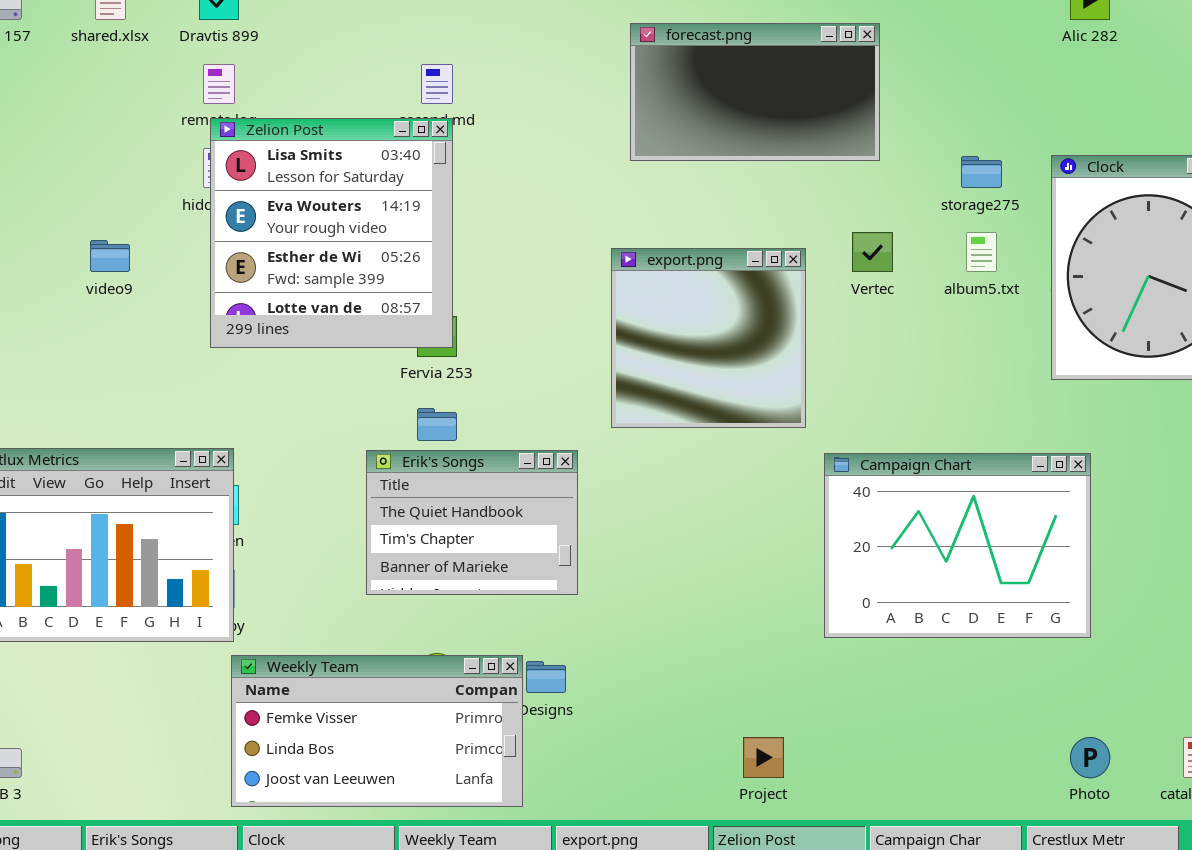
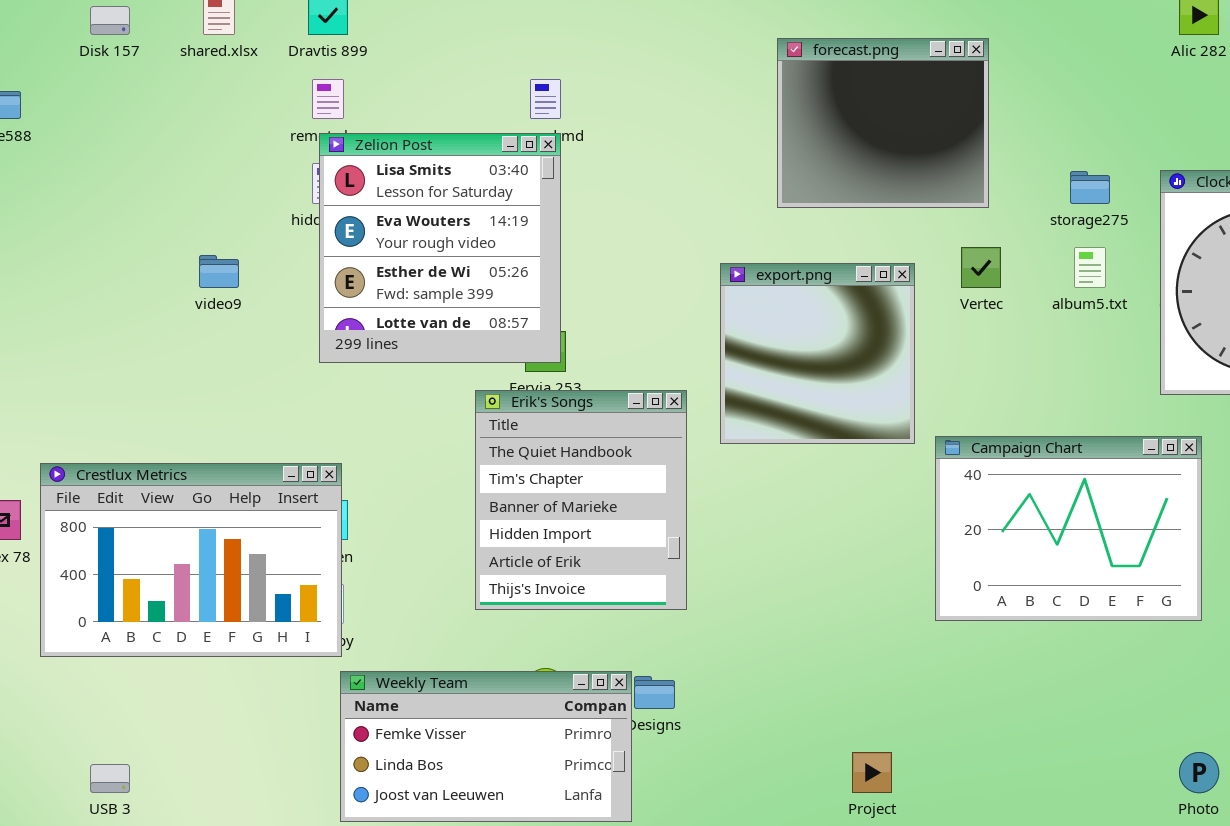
forecast.png: [630,23,880,161] -> [777,38,989,208], resized
Erik's Songs: [366,450,578,595] -> [475,390,687,610], resized
Campaign Chart: [824,453,1091,638] -> [935,436,1202,621], moved

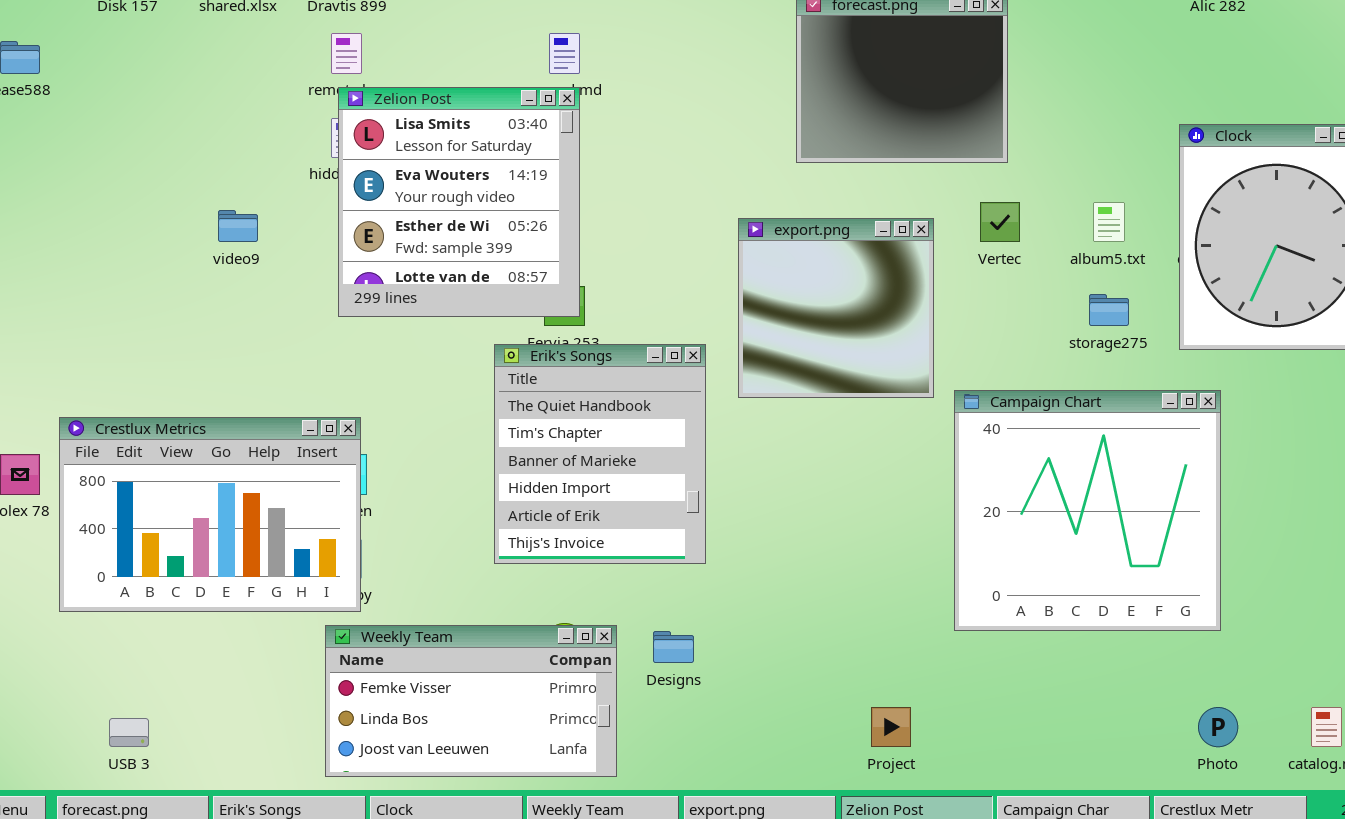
storage275: [1070,171,1110,204] -> [1089,294,1129,326], moved
Campaign Chart: [935,436,1202,621] -> [954,390,1221,631], resized
Weekly Team: [340,671,632,822] -> [325,625,617,777], moved

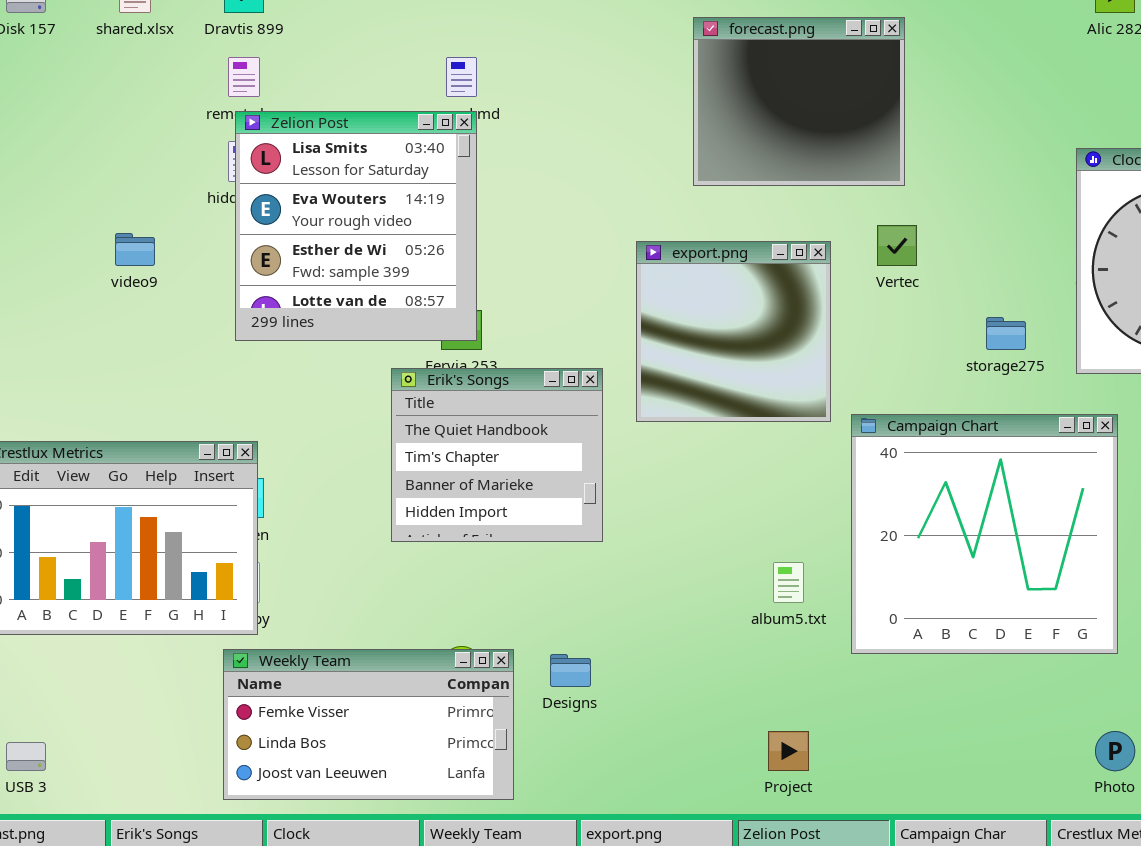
album5.txt: [1093,202,1125,242] -> [773,562,804,603], moved
Erik's Songs: [494,344,706,564] -> [391,368,603,542], resized

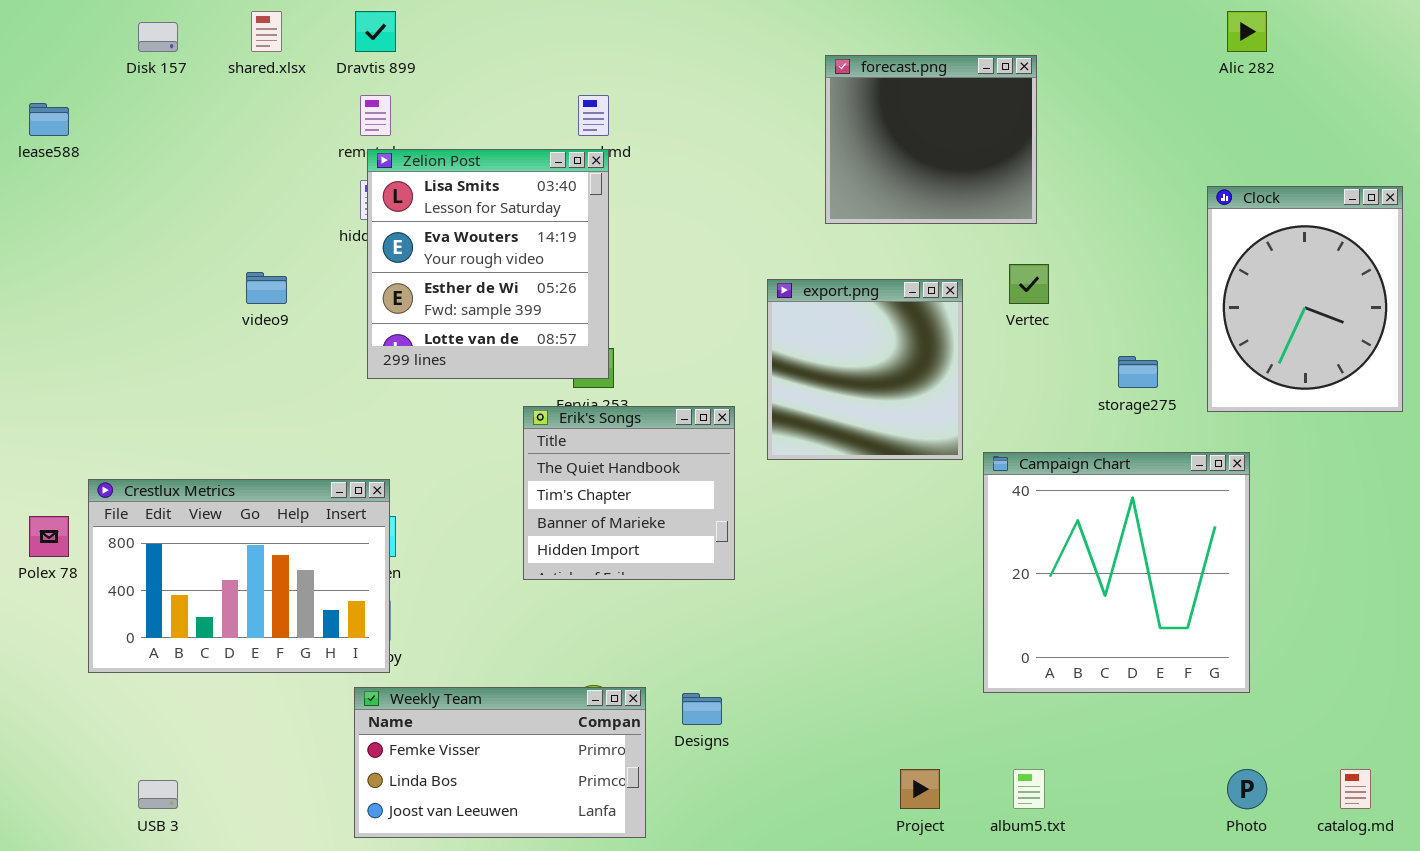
album5.txt: [773,562,804,603] -> [1013,769,1045,809], moved

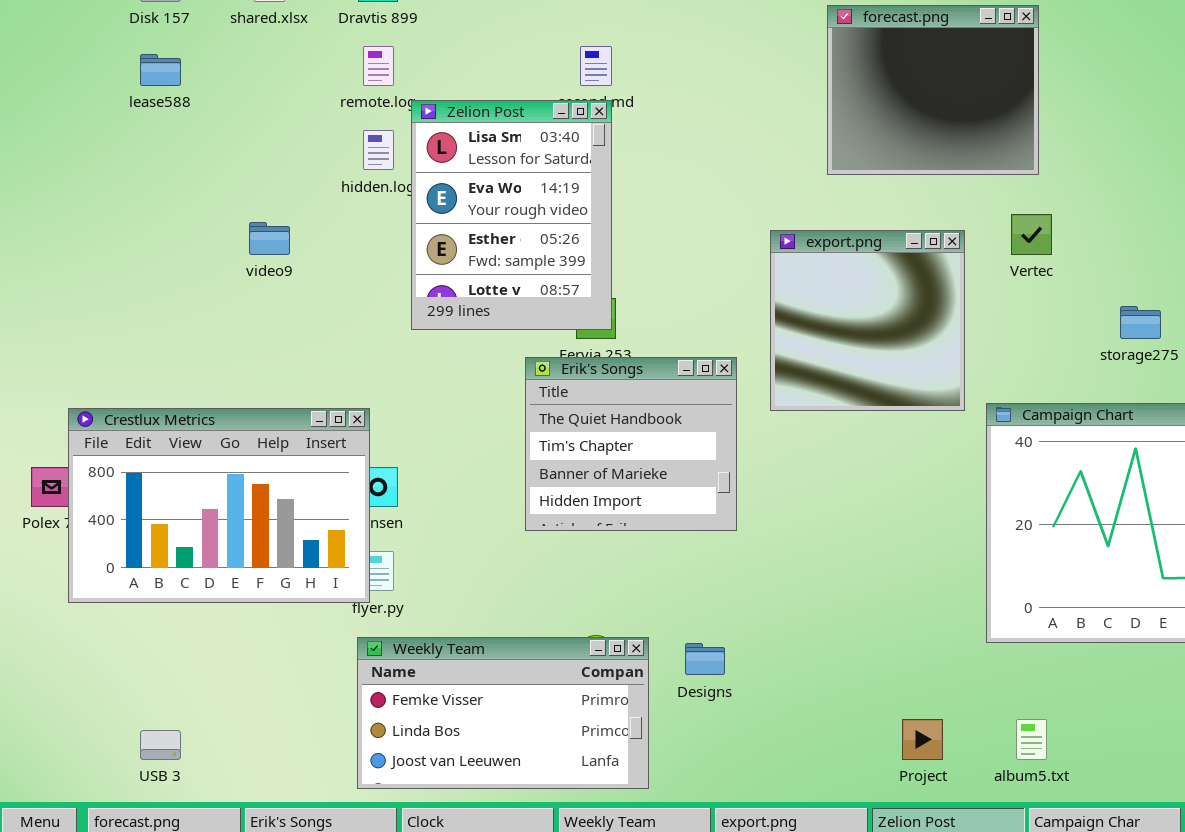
lease588: [29,103,69,136] -> [140,54,181,86], moved
Zelion Post: [367,149,609,379] -> [411,100,612,330], resized
Crestlux Metrics: [88,479,390,673] -> [68,408,370,603], moved

